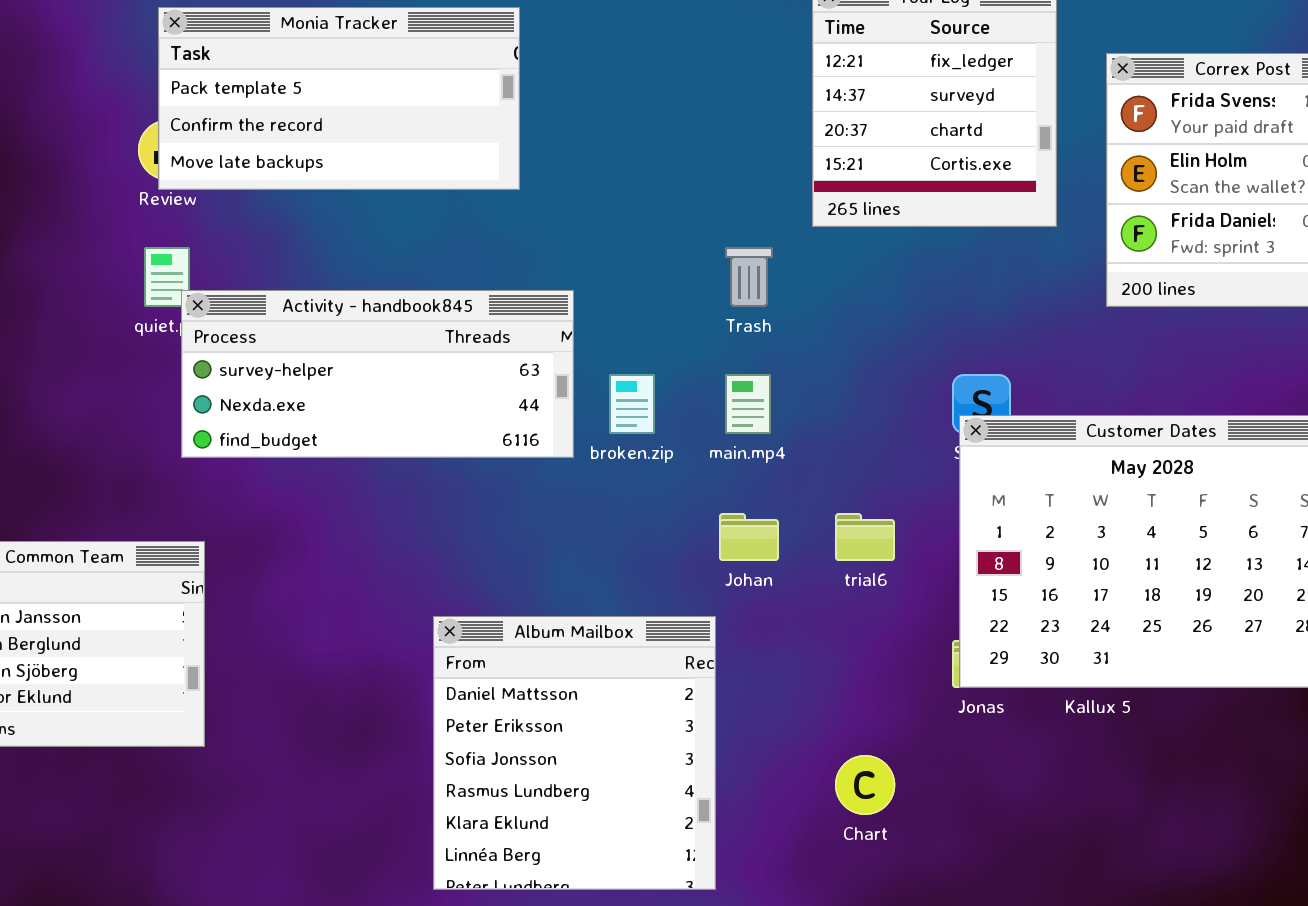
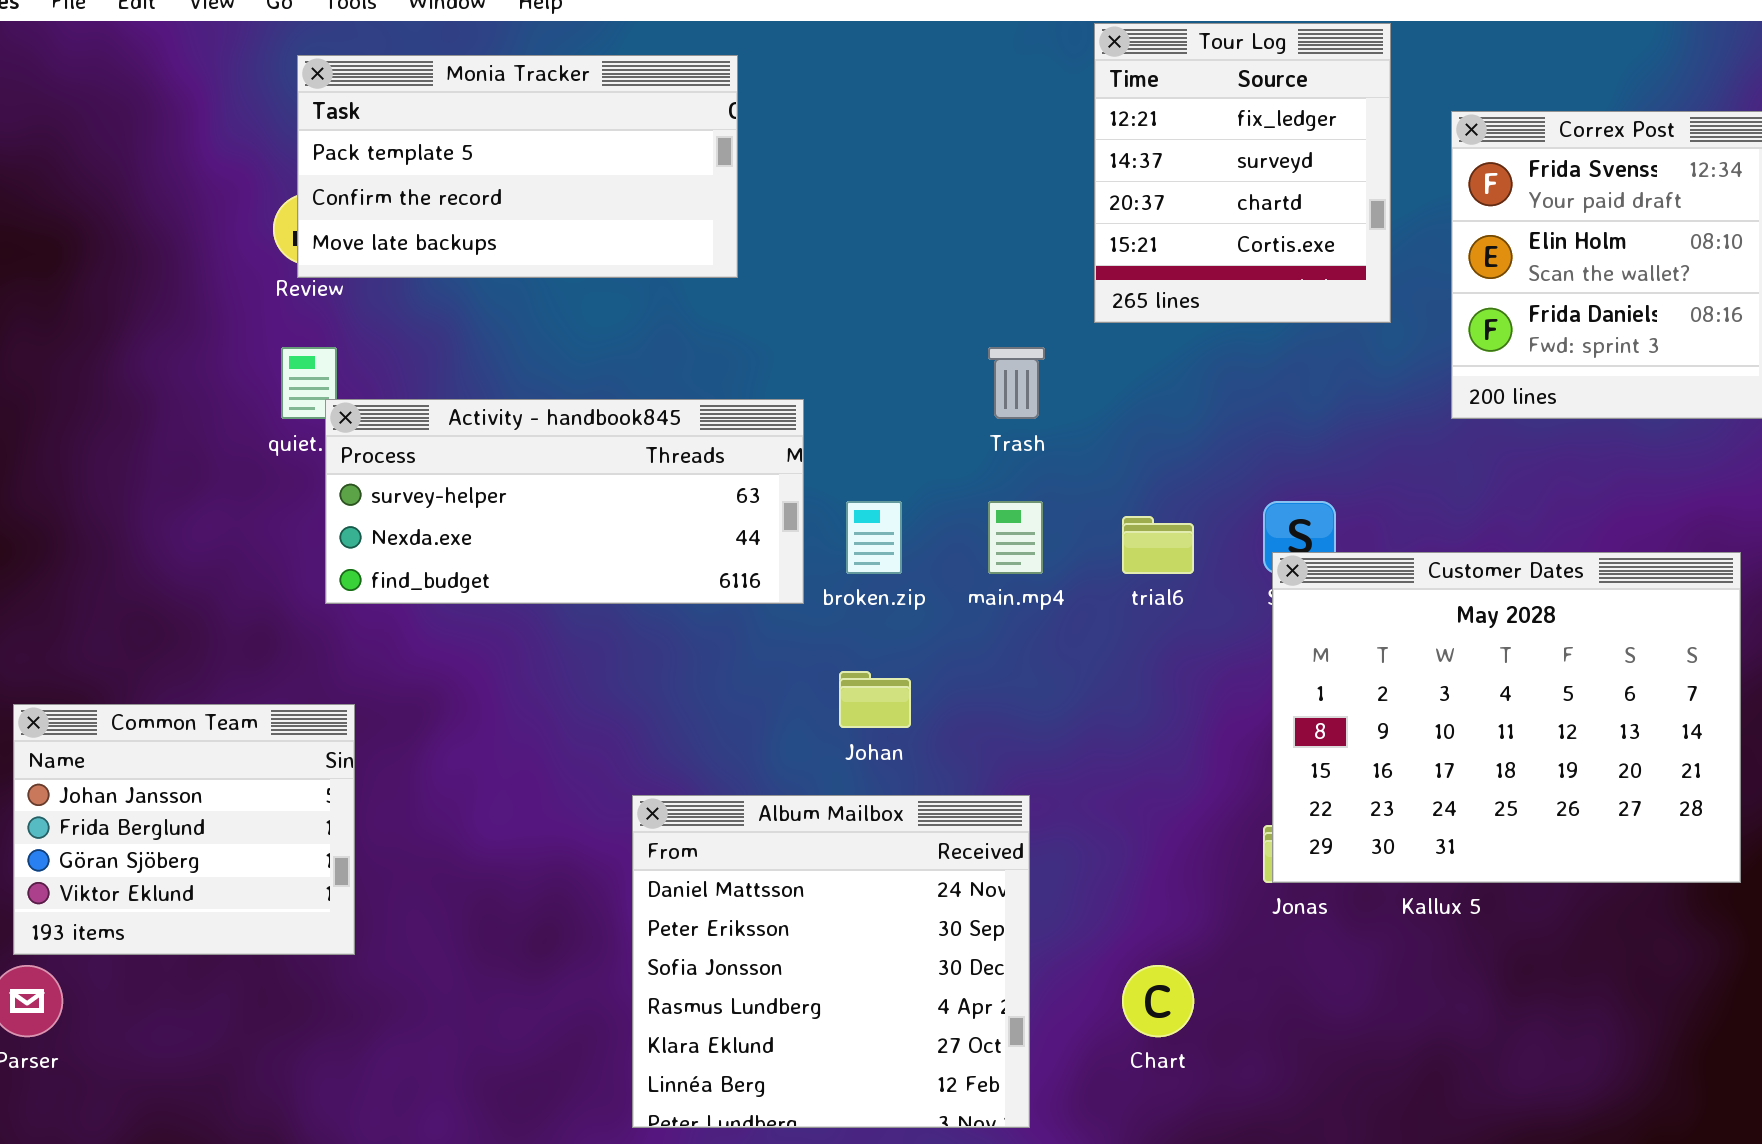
Johan: [719,513,779,561] -> [839,671,911,728], moved
trial6: [835,513,895,561] -> [1122,516,1194,574], moved
Album Mailbox: [433,616,716,890] -> [632,795,1030,1128], resized

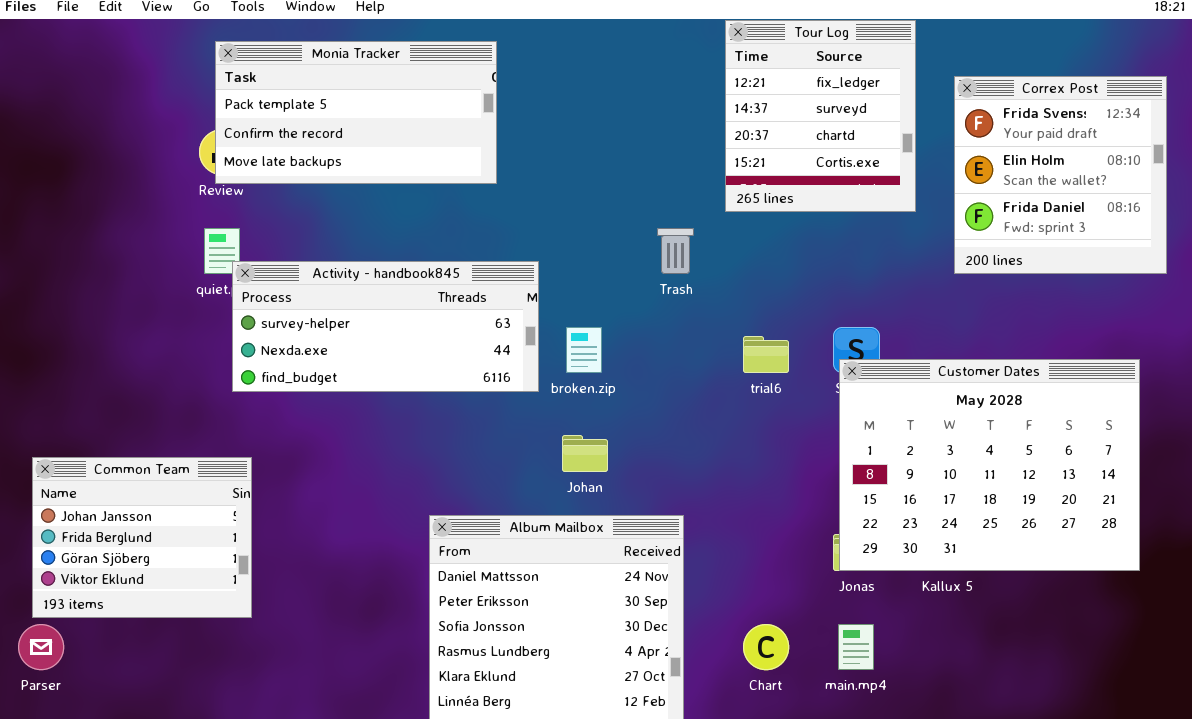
main.mp4: [988,501,1043,574] -> [838,624,874,670], moved

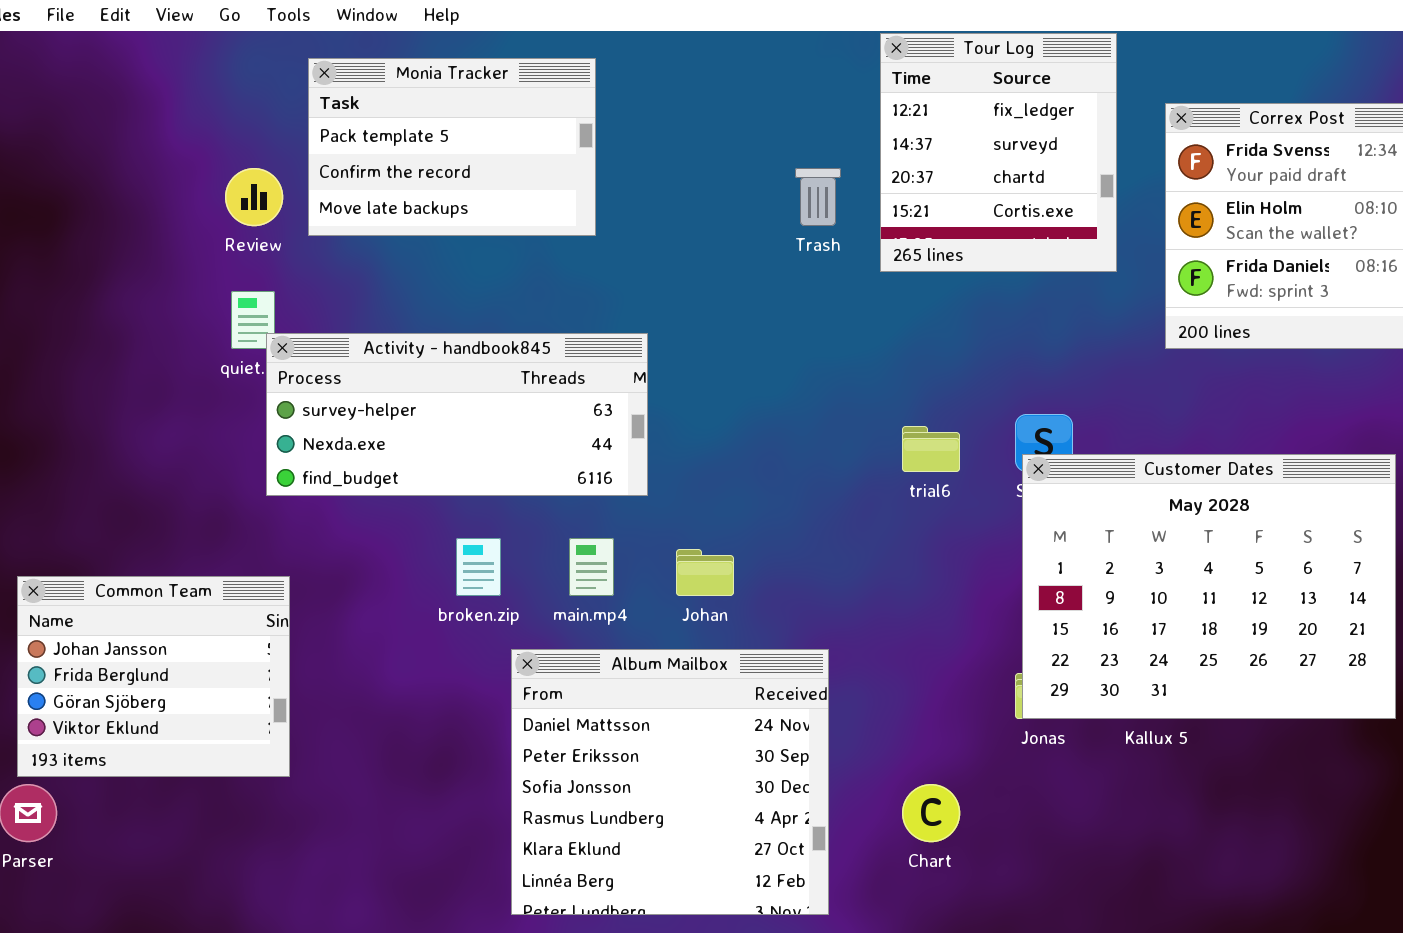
Monia Tracker: [215,41,497,184] -> [308,58,596,236], resized
Trash: [657,228,694,274] -> [795,168,841,226], moved
broken.zip: [566,327,602,373] -> [456,538,501,596], moved
main.mp4: [838,624,874,670] -> [569,538,614,596], moved

